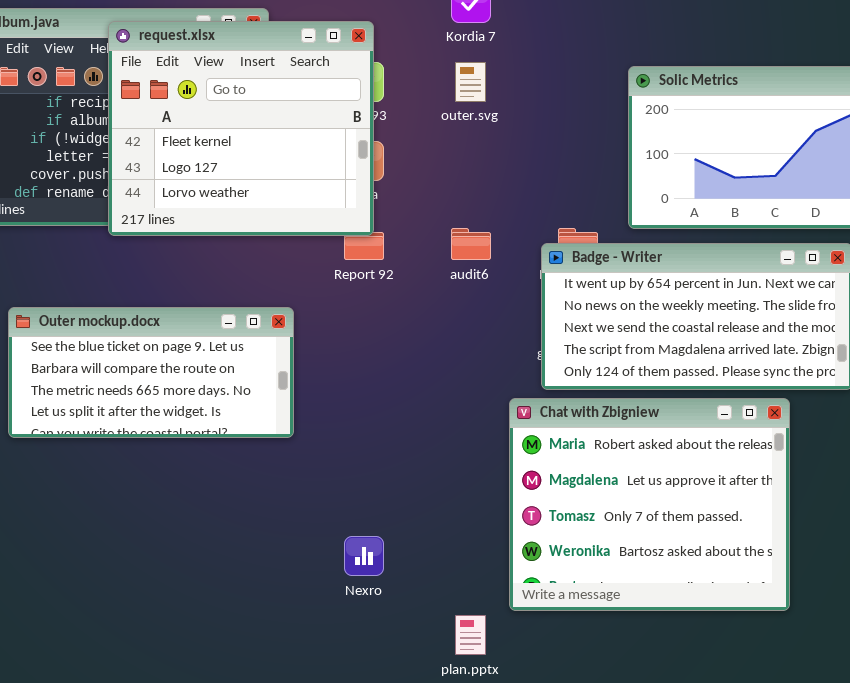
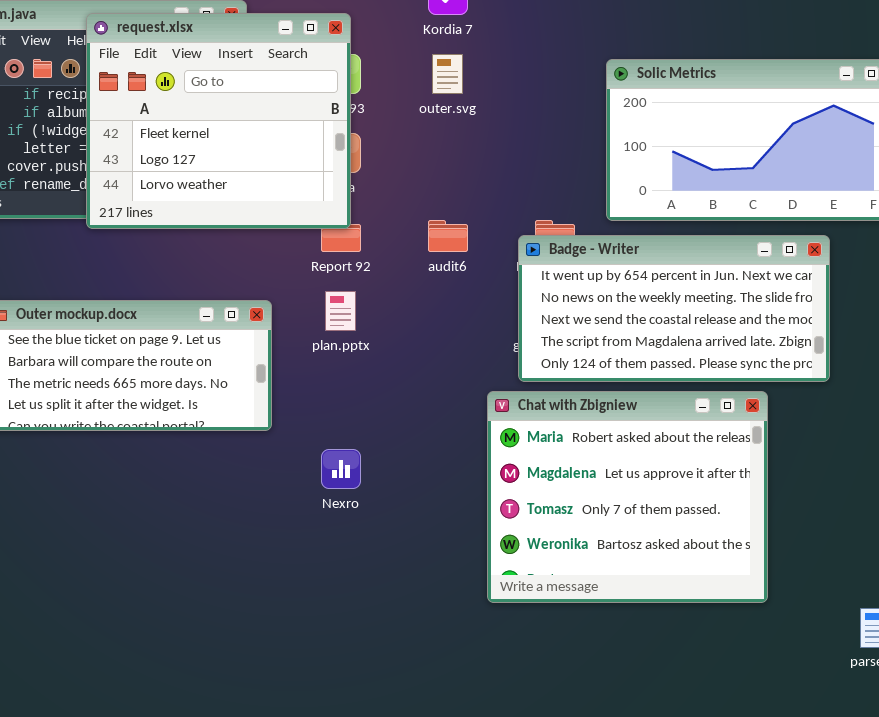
Nexro: [344,536,384,576] -> [321,449,361,489], moved
plan.pptx: [455,615,486,655] -> [325,291,356,331], moved

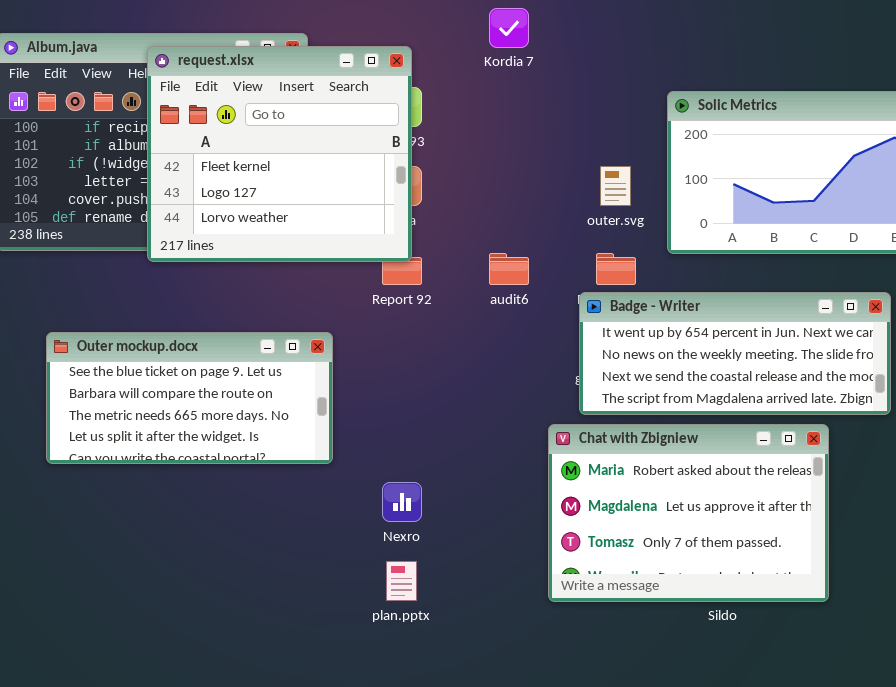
outer.svg: [432,54,463,94] -> [600,166,631,206], moved
Badge - Writer: [518,235,830,382] -> [579,292,891,415], resized
plan.pptx: [325,291,356,331] -> [386,561,417,601], moved
Chat with Zbigniew: [487,391,768,603] -> [548,424,829,602], resized

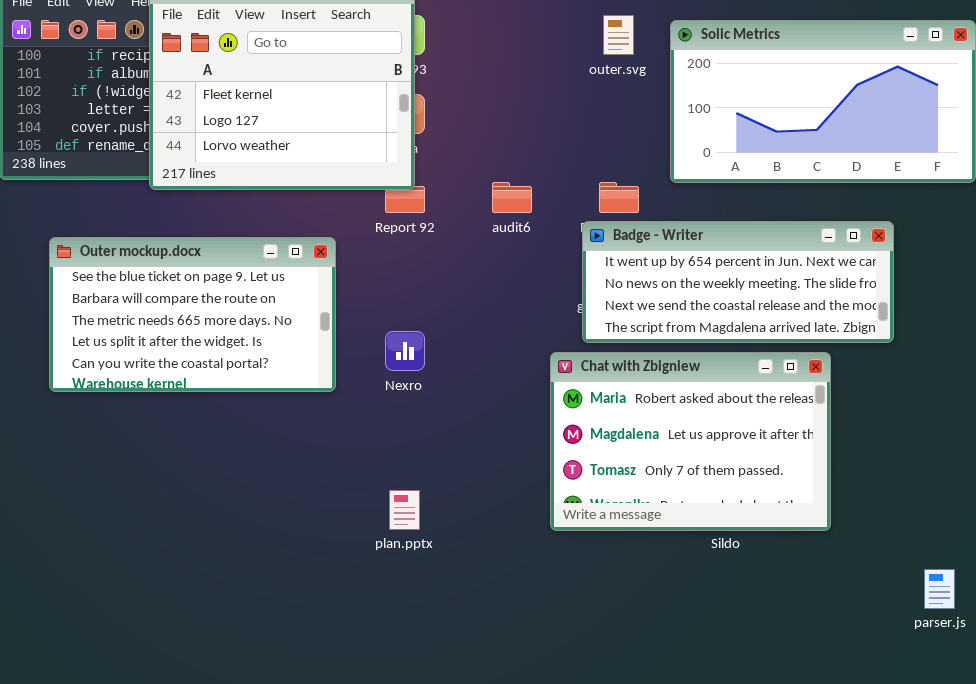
outer.svg: [600,166,631,206] -> [603,15,634,55], moved
Outer mockup.docx: [46,332,333,464] -> [49,237,336,392], resized
Nexro: [382,482,422,522] -> [385,331,425,371], moved

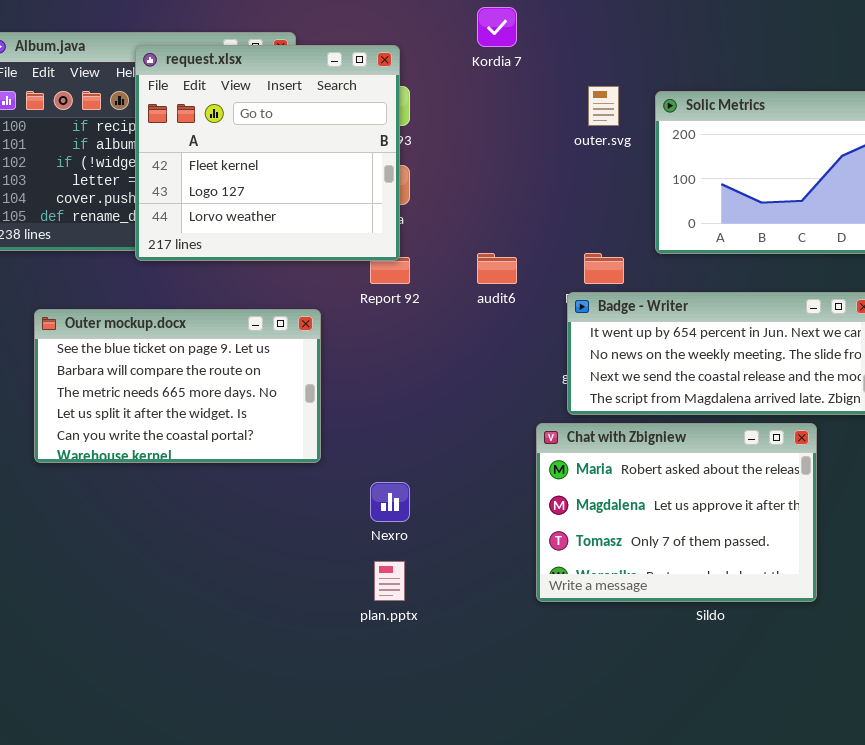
Nexro: [385,331,425,371] -> [370,482,410,522], moved

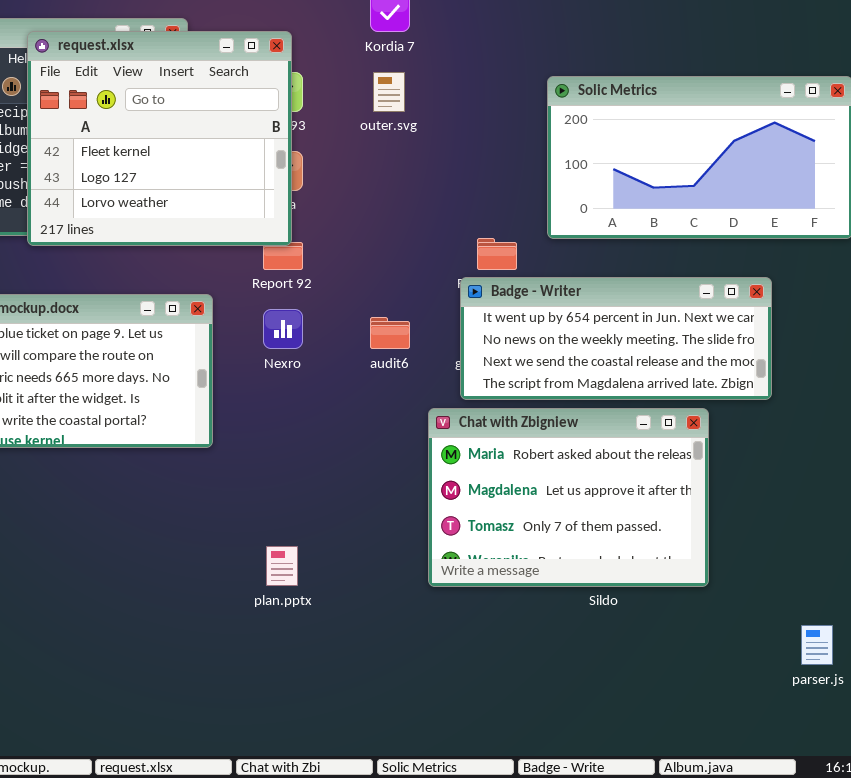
outer.svg: [588,86,619,126] -> [373,72,405,112], moved
audit6: [477,253,517,284] -> [370,317,410,349], moved
Nexro: [370,482,410,522] -> [263,309,303,349], moved

